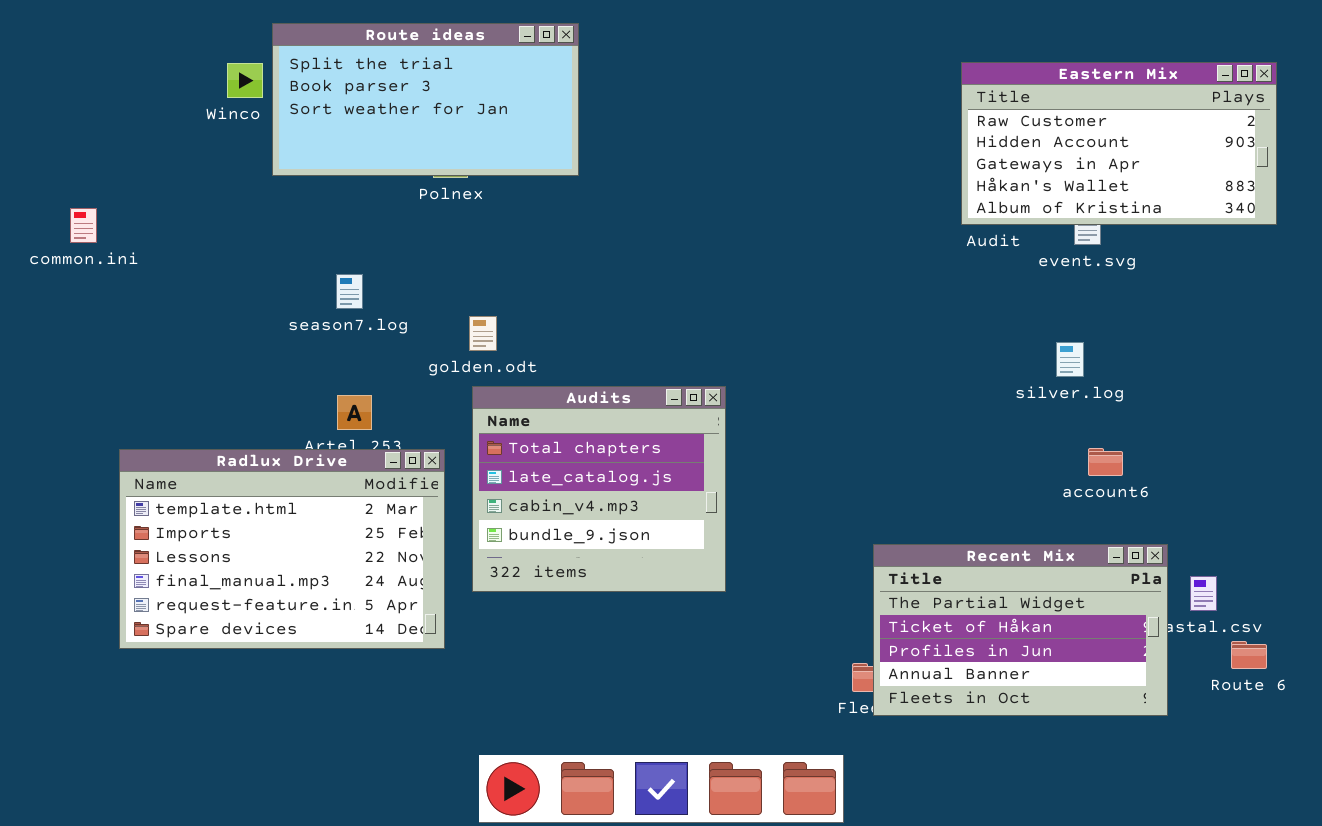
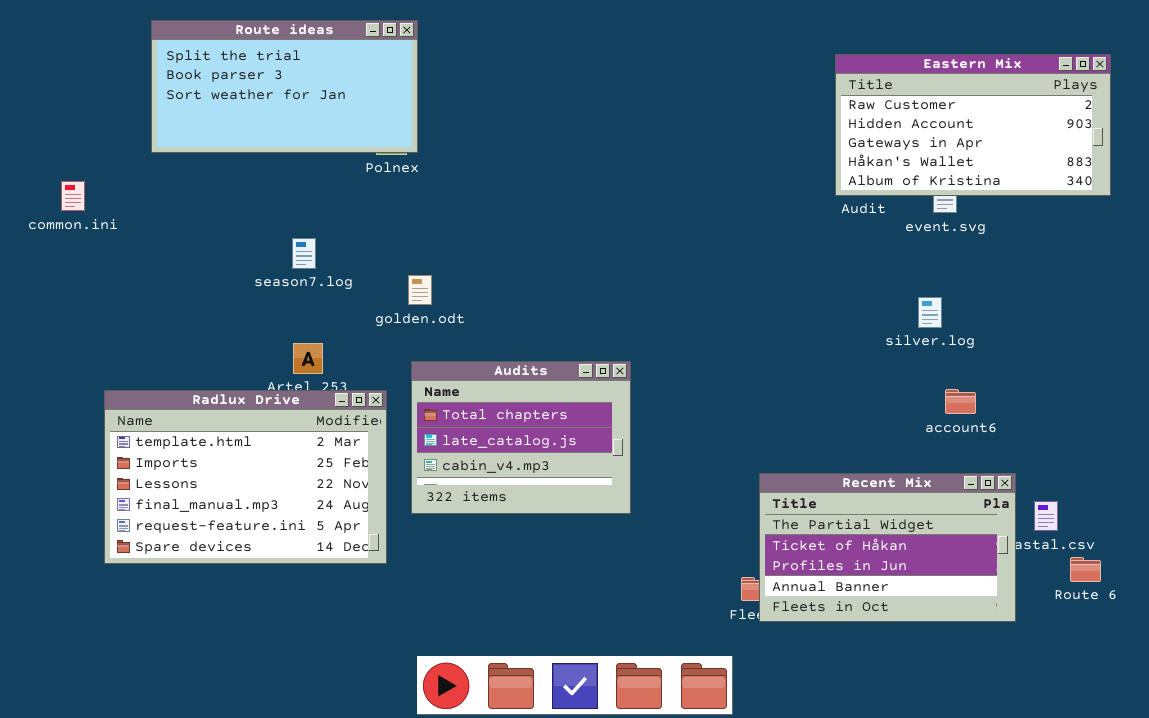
Route ideas: [272,23,579,176] -> [151,20,418,153], moved
Audits: [472,386,726,592] -> [411,361,631,514], resized

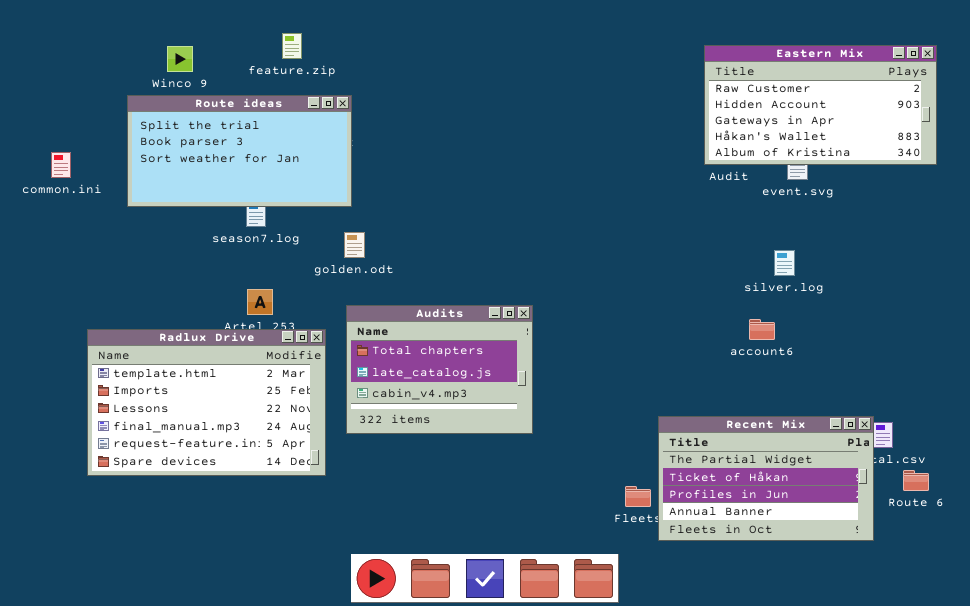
Route ideas: [151,20,418,153] -> [127,95,352,207], moved
account6: [945,389,976,414] -> [749,319,775,340], moved
Recent Mix: [759,473,1016,622] -> [658,416,874,541], moved

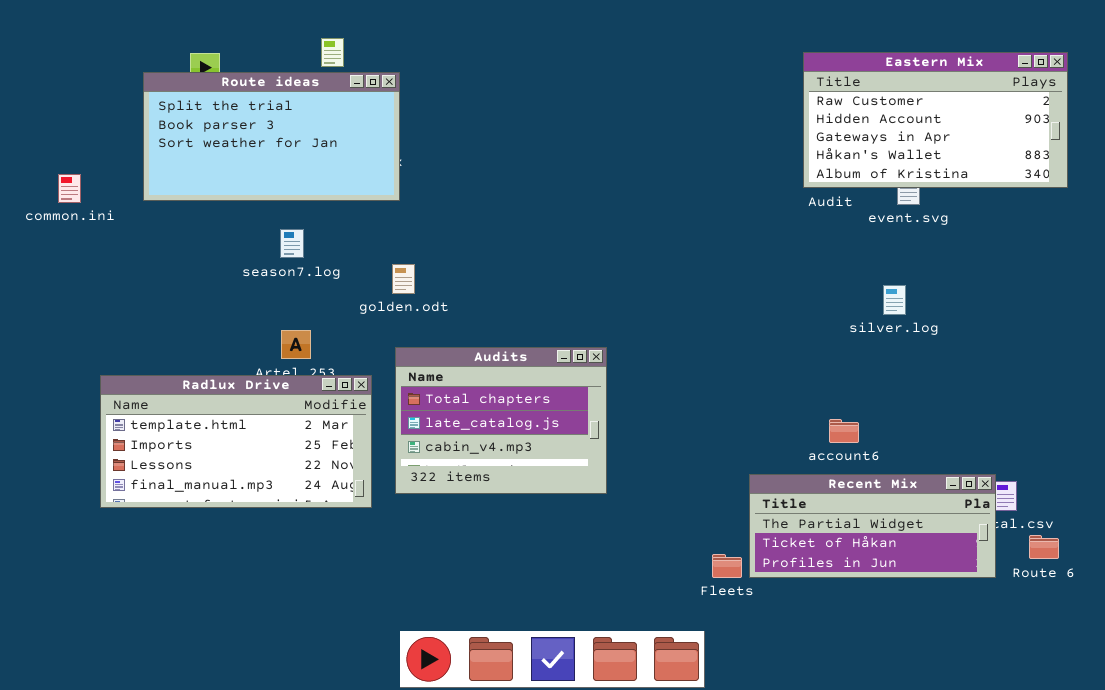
Route ideas: [127,95,352,207] -> [143,72,400,201], moved
account6: [749,319,775,340] -> [829,419,859,443], moved
Radlux Drive: [87,329,326,476] -> [100,375,372,508], resized
Recent Mix: [658,416,874,541] -> [749,474,996,578], resized

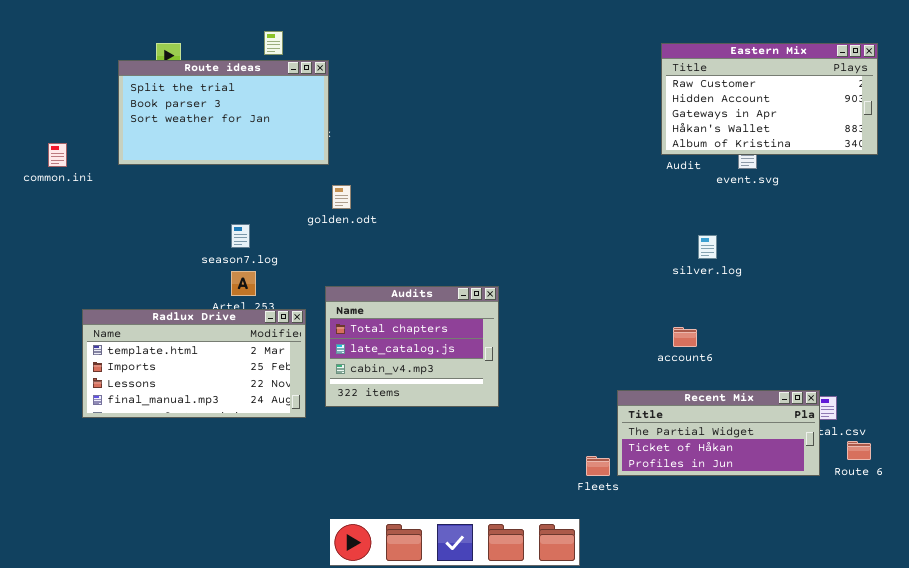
season7.log: [280,229,304,258] -> [231,224,250,248], moved
golden.odt: [392,264,415,294] -> [332,185,351,209], moved
silver.log: [883,285,906,315] -> [698,235,717,259], moved
account6: [829,419,859,443] -> [673,327,697,347], moved

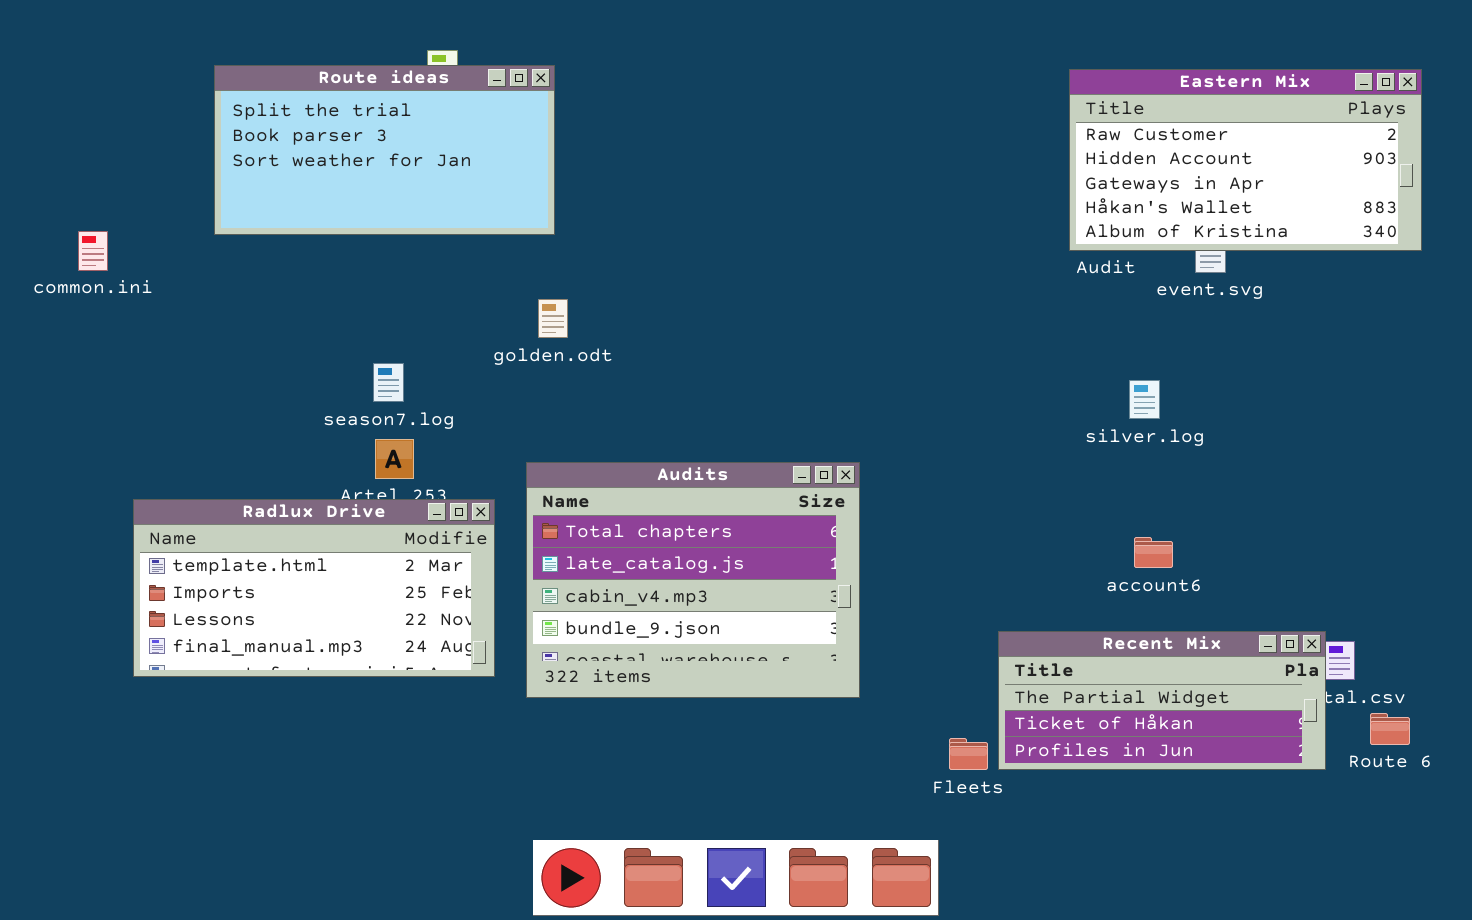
Route ideas: [118,60,329,165] -> [214,65,555,235], moved
Audits: [325,286,499,407] -> [526,462,860,698], resized
account6: [673,327,697,347] -> [1134,537,1173,568], moved

